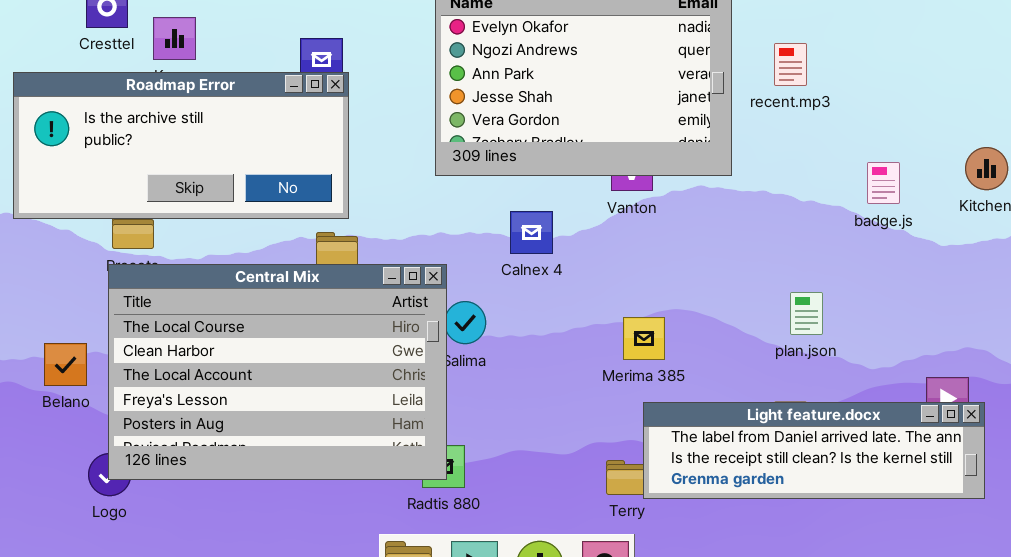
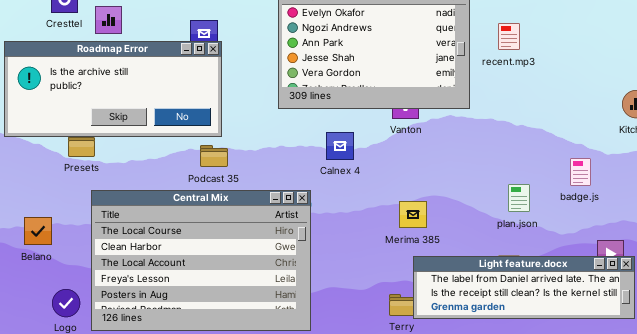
badge.js: [867,162,900,204] -> [570,158,591,186], moved
Central Mix: [108,264,447,480] -> [91,190,311,331], moved

